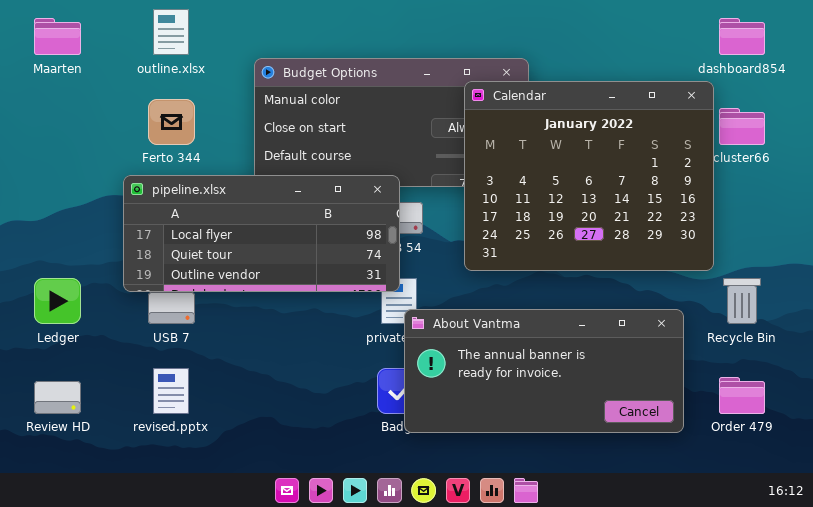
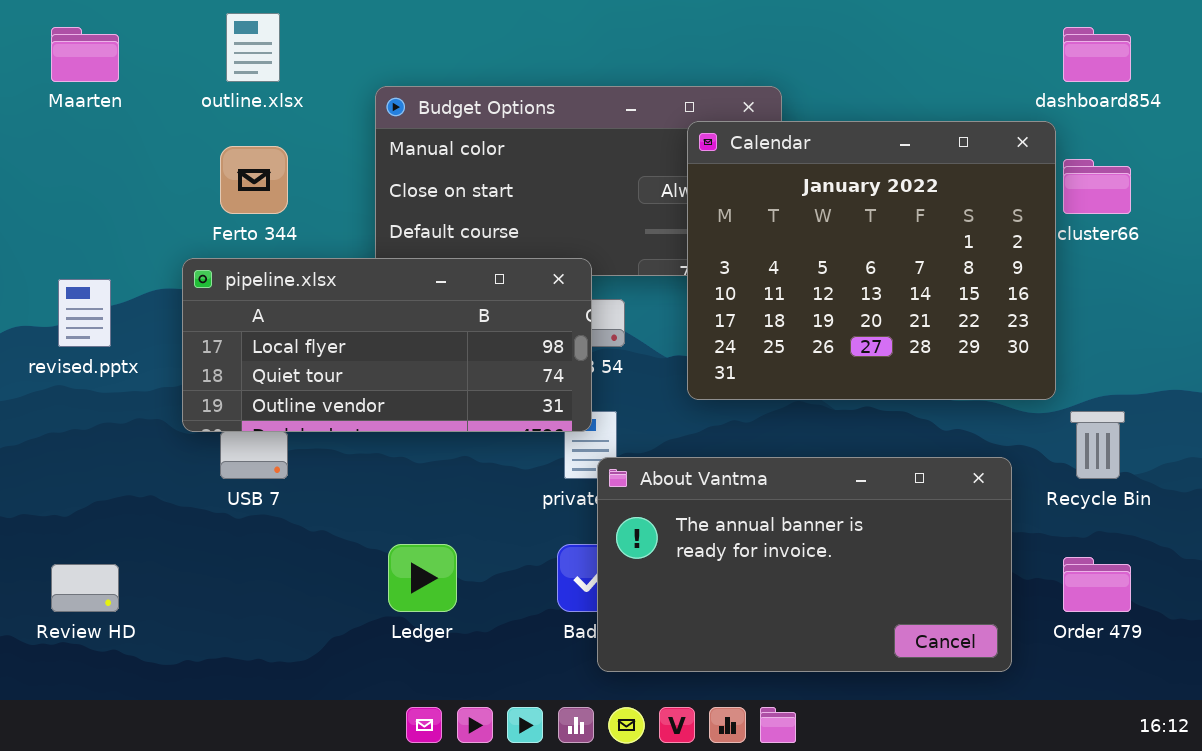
Ledger: [34,278,81,324] -> [388,544,457,612], moved
About Vantma: [404,309,684,433] -> [597,457,1012,672], resized
revised.pptx: [153,368,189,414] -> [58,279,111,347], moved

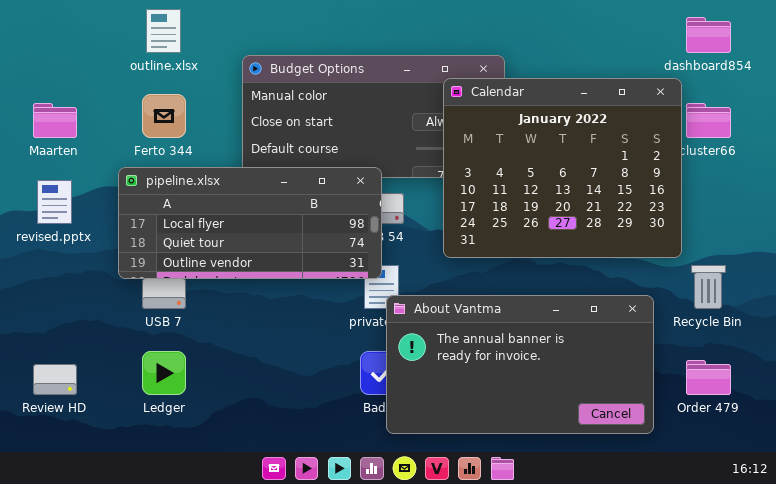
Maarten: [51,27,119,82] -> [33,103,77,138], moved
Ledger: [388,544,457,612] -> [142,351,186,395], moved

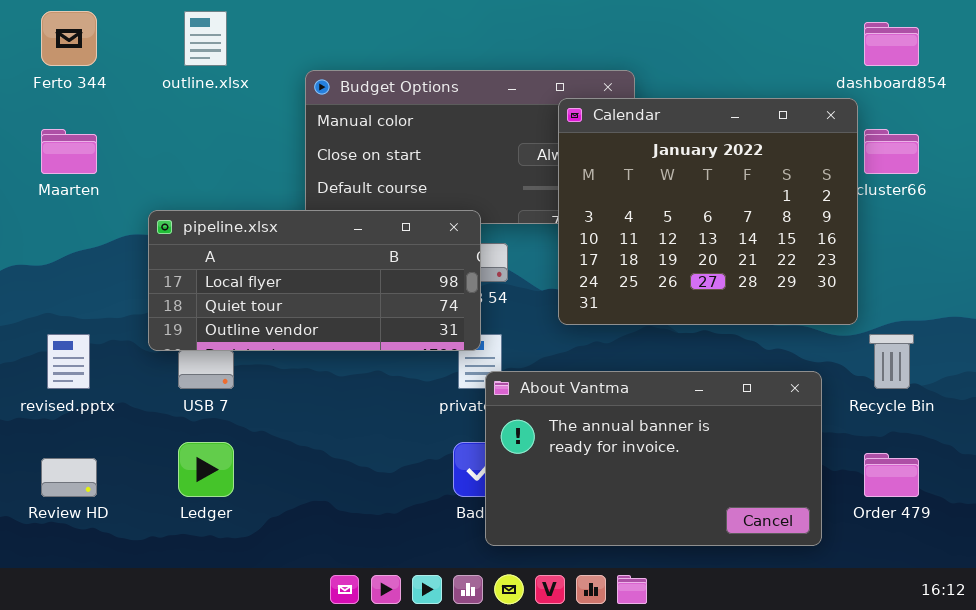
Ferto 344: [142,94,186,138] -> [41,11,97,66], moved
revised.pptx: [37,180,72,224] -> [47,334,90,389], moved

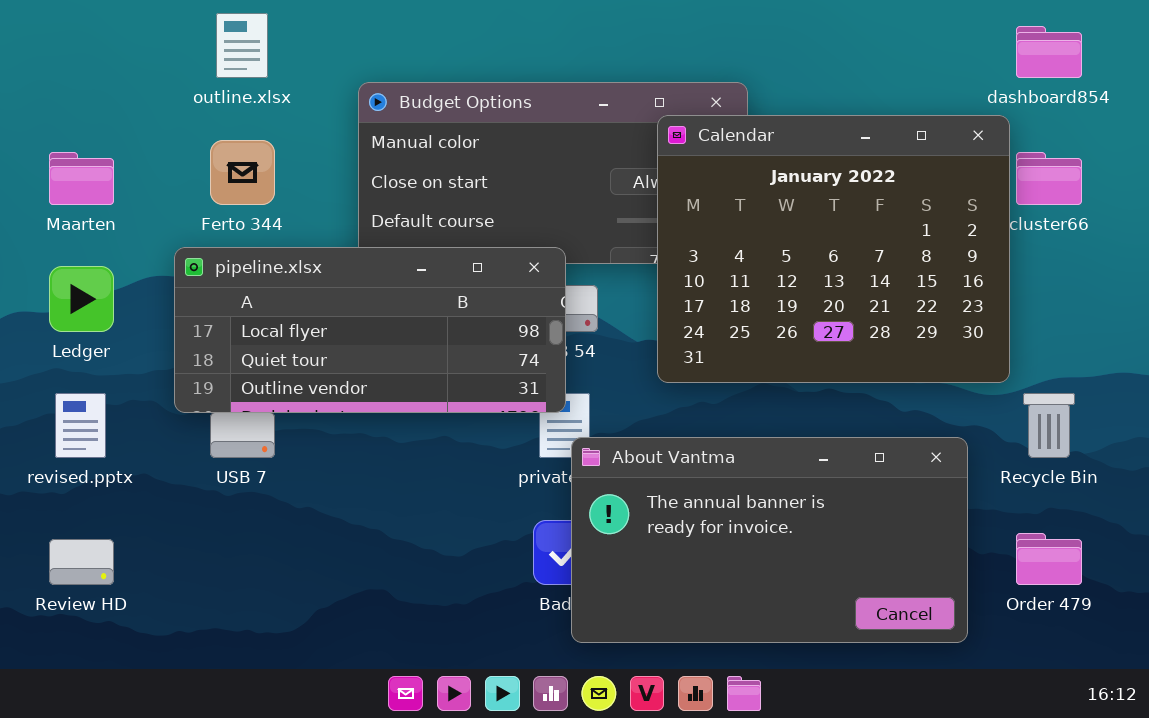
Ferto 344: [41,11,97,66] -> [210,140,275,205], moved
Ledger: [178,442,234,497] -> [49,266,114,332], moved

